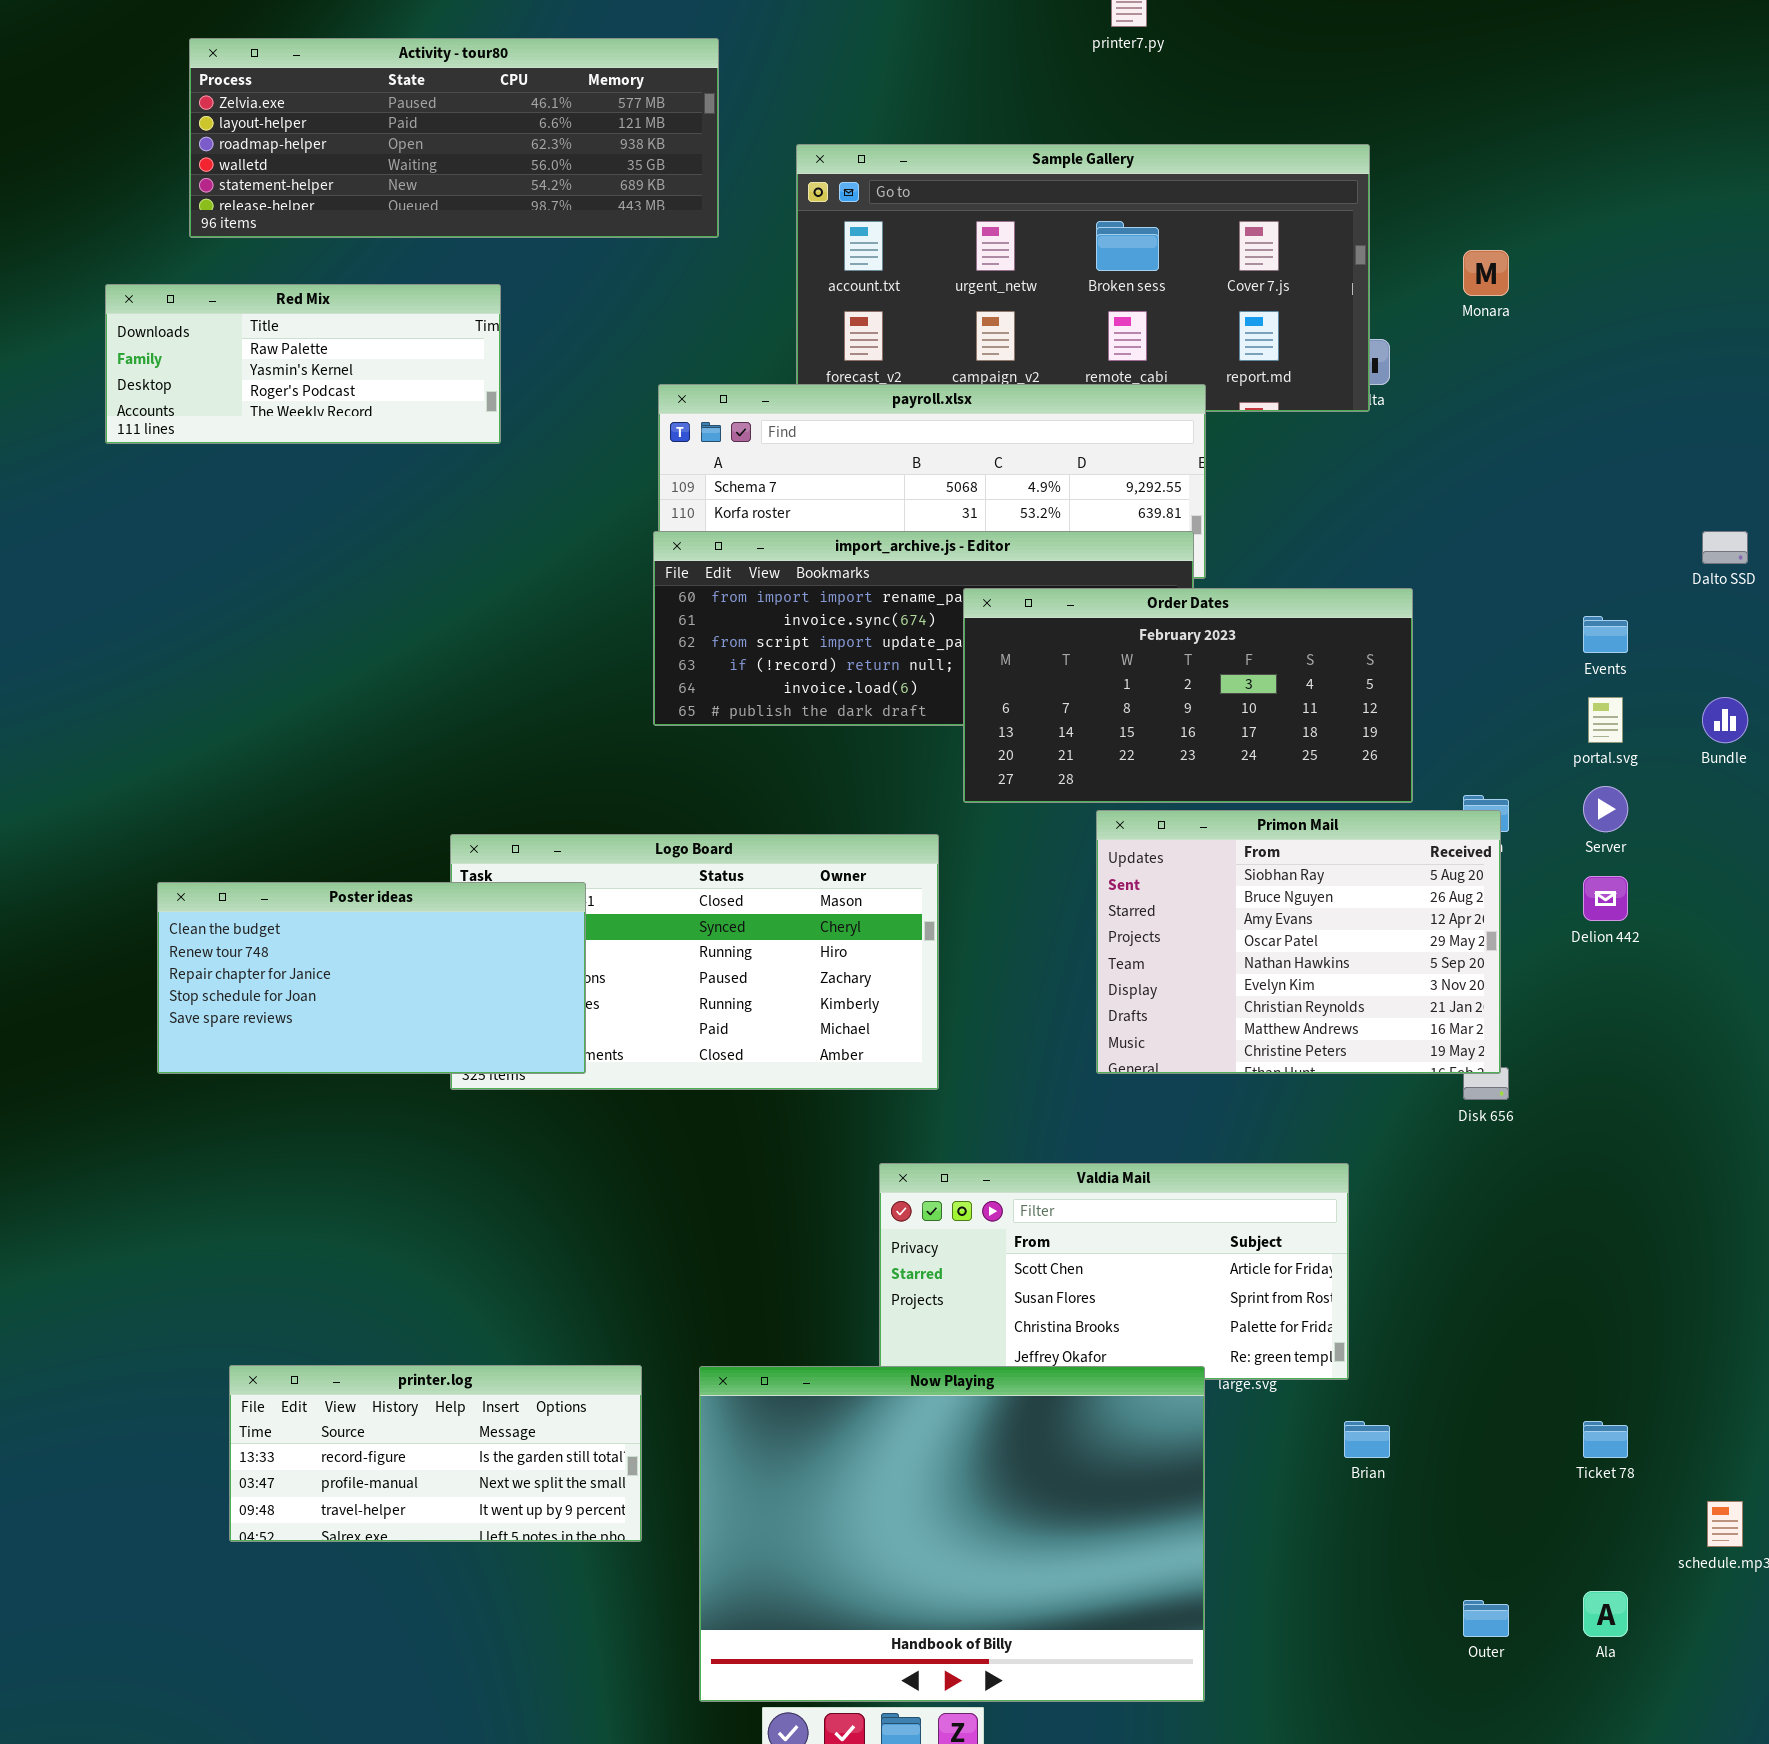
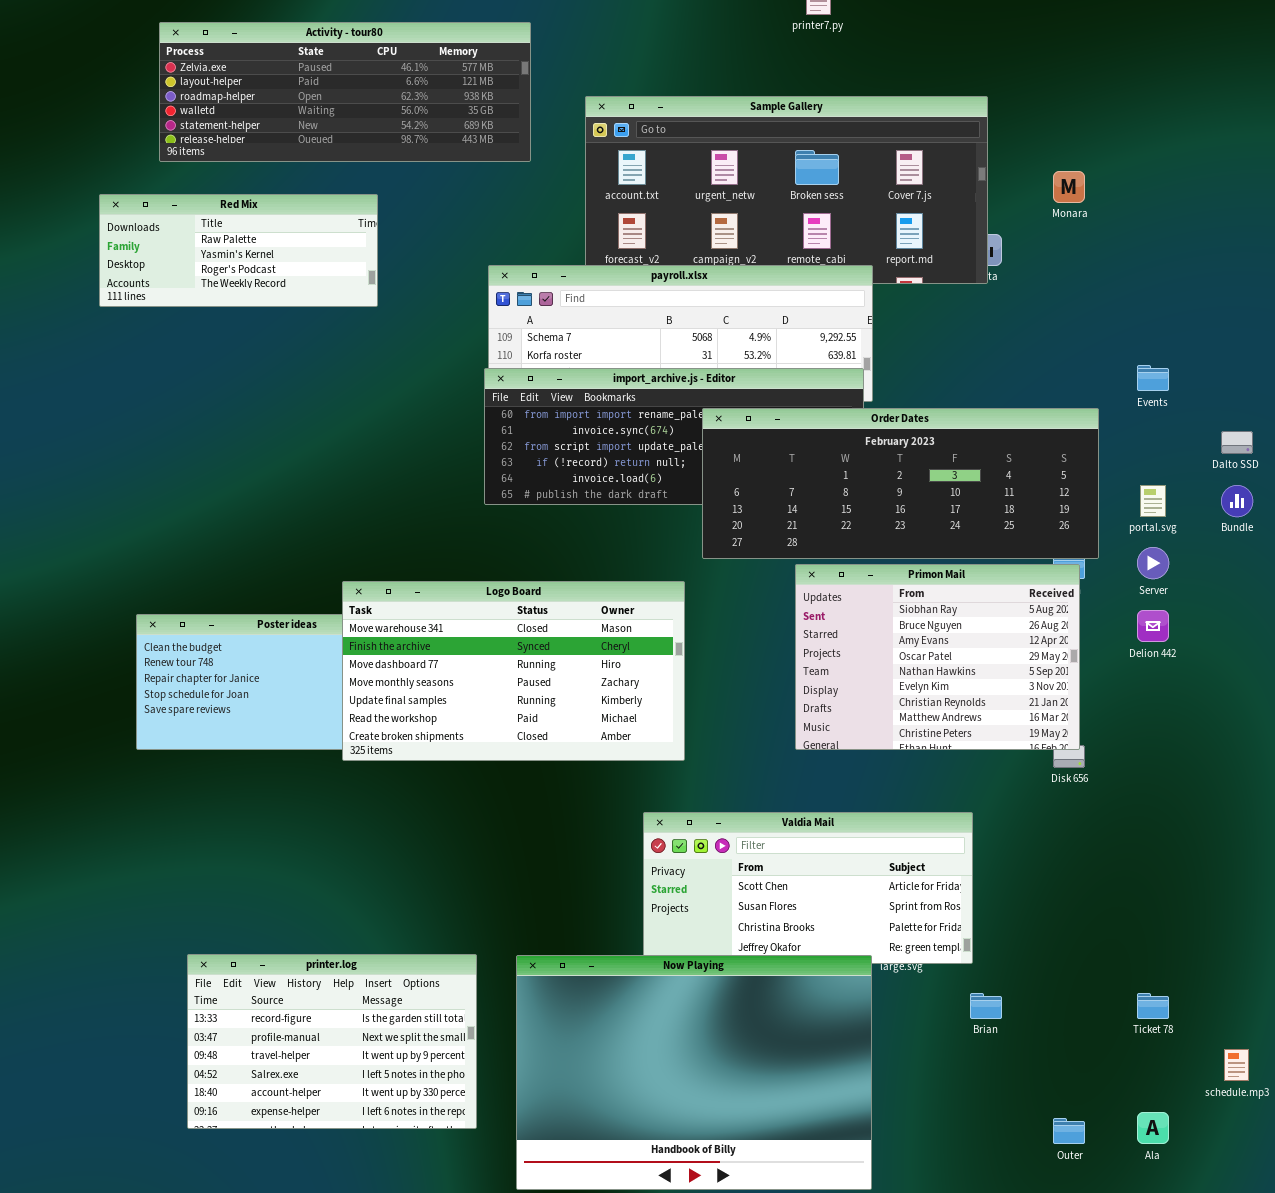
Dalto SSD: [1702,531,1748,564] -> [1221,431,1253,454], moved
Order Dates: [963,588,1413,803] -> [702,408,1099,559], resized
Events: [1583,616,1628,653] -> [1137,365,1169,391], moved
Logo Board: [450,834,939,1090] -> [342,581,685,761], raised
printer.log: [229,1365,642,1542] -> [187,954,477,1129], resized

